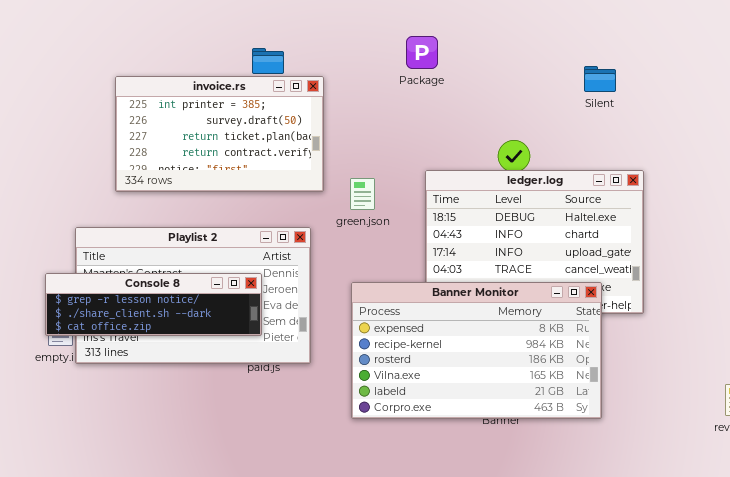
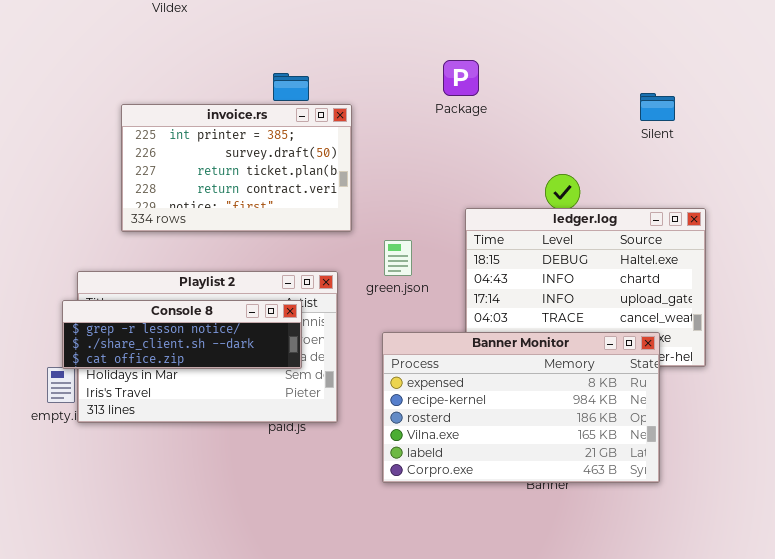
green.json: [350,178,375,210] -> [384,240,412,276], moved
Console 8: [45,273,262,336] -> [62,300,302,369], moved

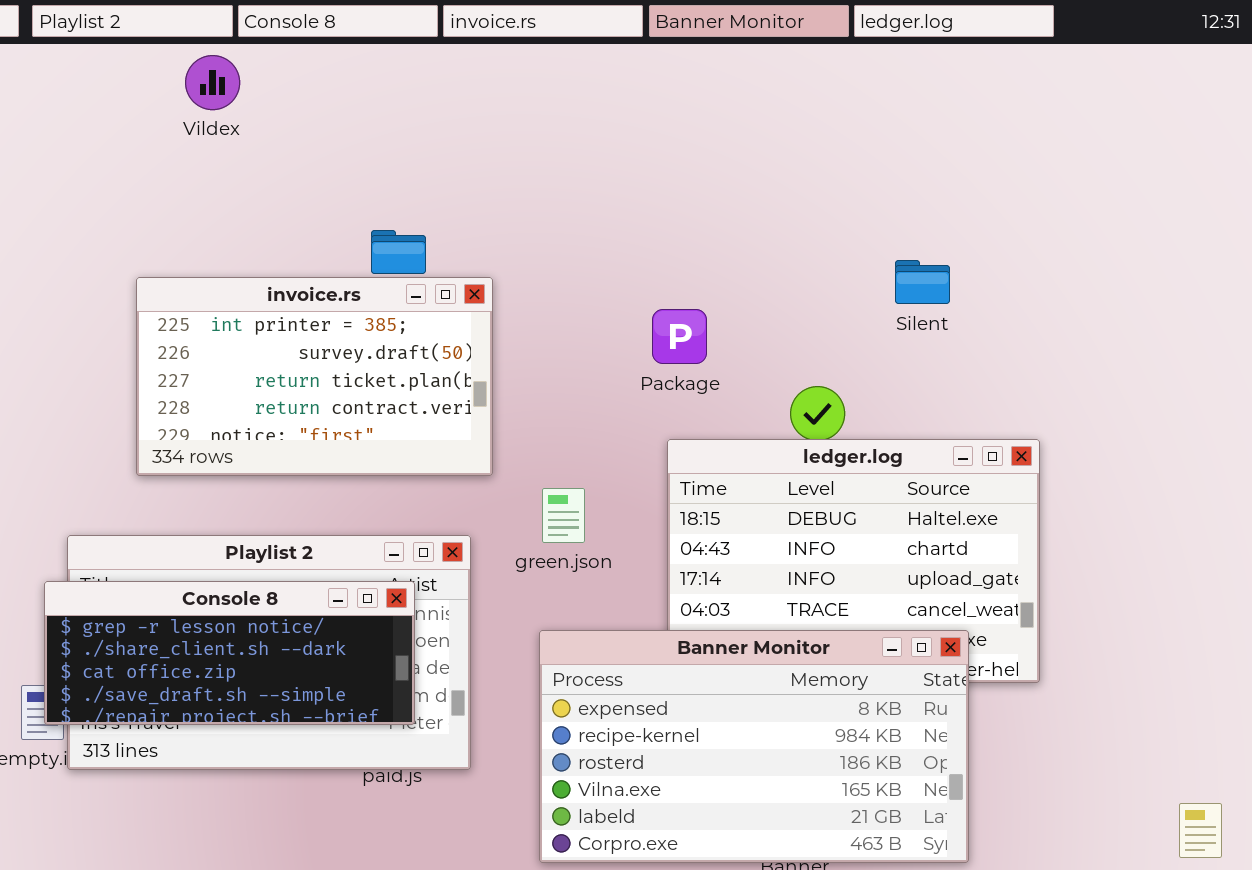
Package: [443,60,479,96] -> [652,309,707,364], moved
Silent: [640,93,675,121] -> [895,260,950,304], moved
Console 8: [62,300,302,369] -> [44,581,415,725], resized

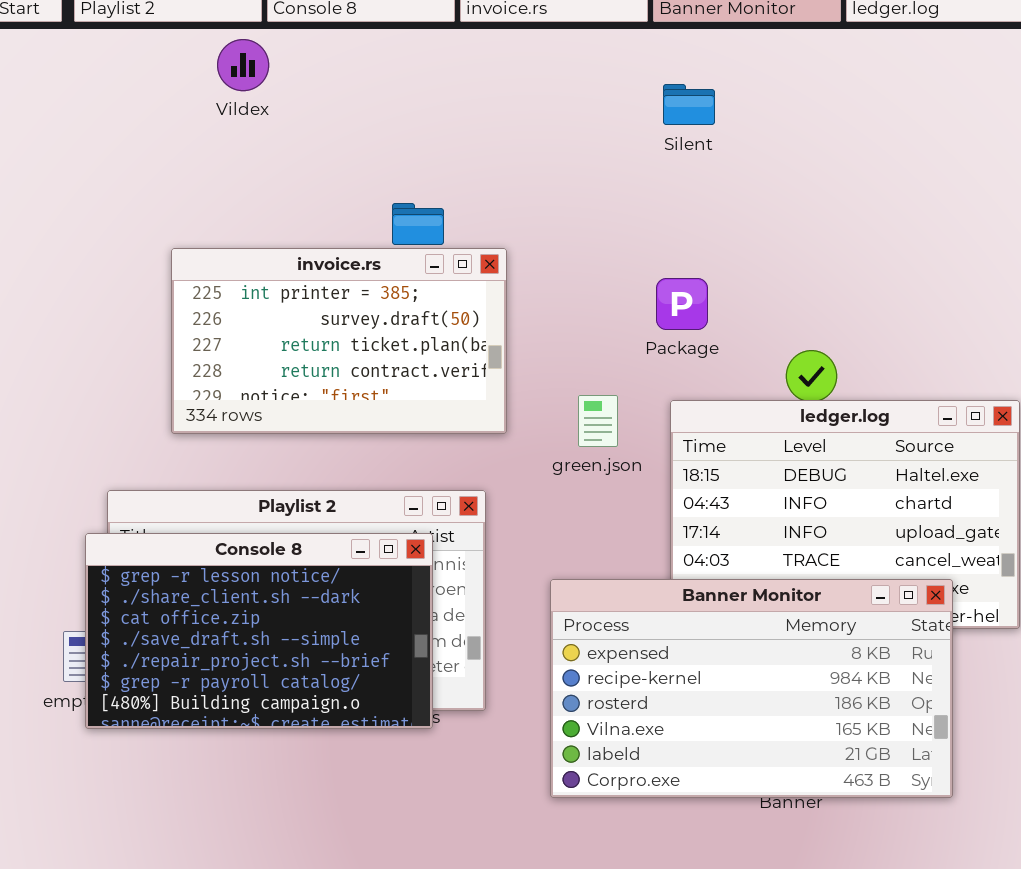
Silent: [895,260,950,304] -> [663,84,715,125], moved
green.json: [542,488,585,543] -> [578,395,618,447], moved
Console 8: [44,581,415,725] -> [85,533,433,729], resized

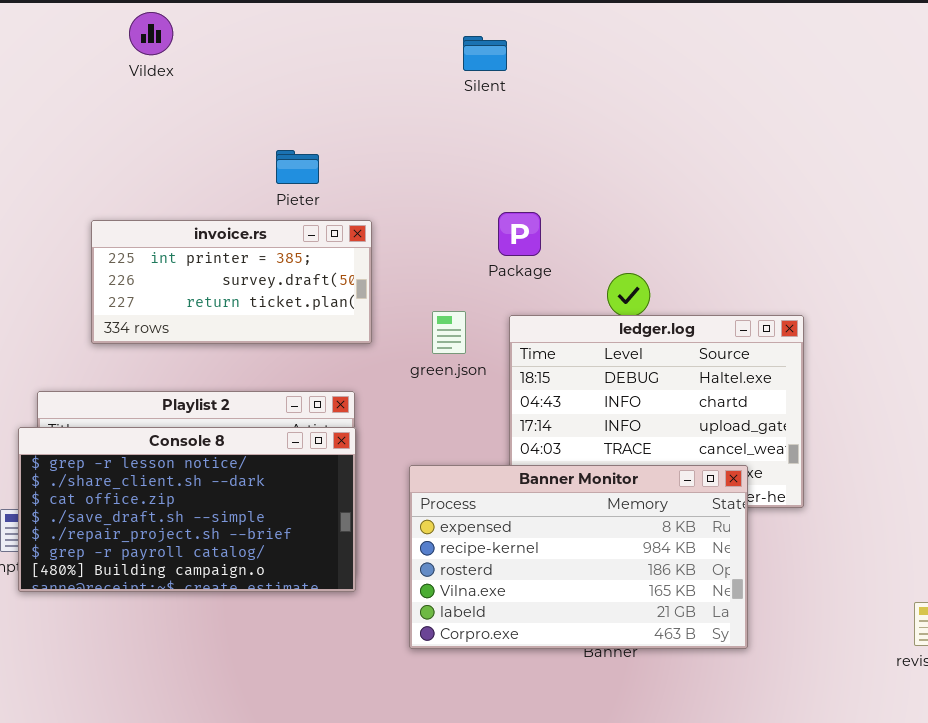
Silent: [663,84,715,125] -> [463,36,507,71], moved
invoice.rs: [171,248,507,434] -> [91,220,372,344], resized
Console 8: [85,533,433,729] -> [18,427,356,592], resized

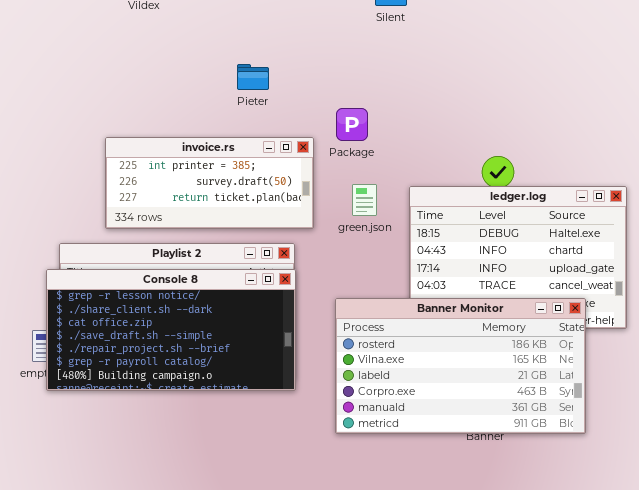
Package: [498,212,541,256] -> [336,108,368,141], moved
invoice.rs: [91,220,372,344] -> [105,137,314,229], moved
Banner Monitor: [409,465,748,649] -> [335,298,586,434], scrolled down 2 rows

